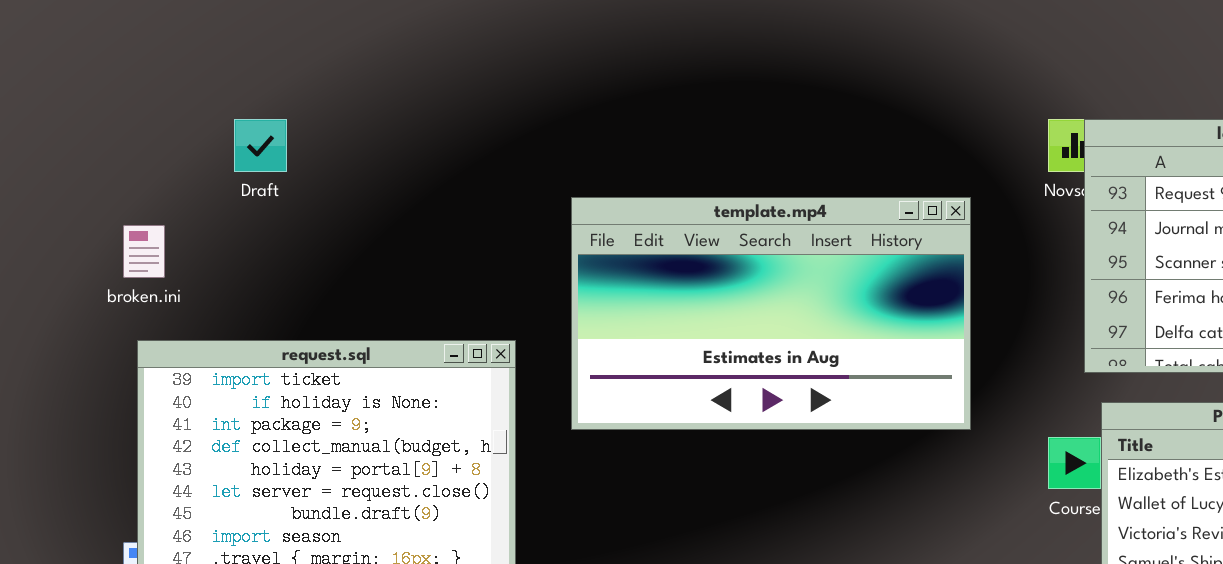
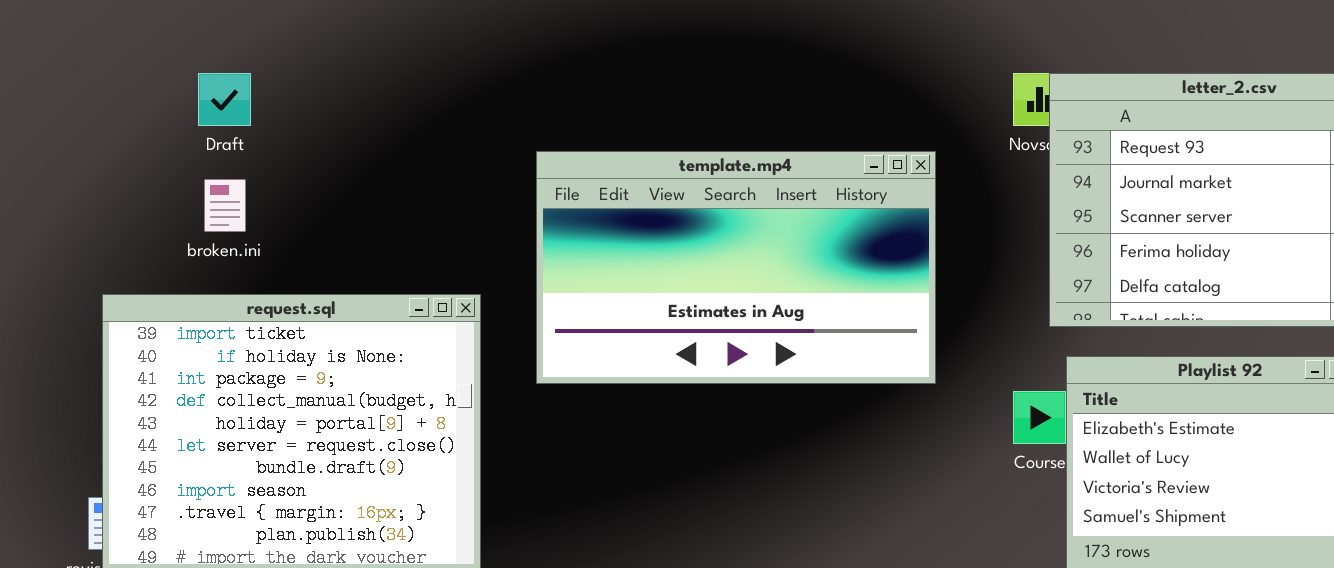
broken.ini: [123,225,165,278] -> [204,179,246,232], moved

